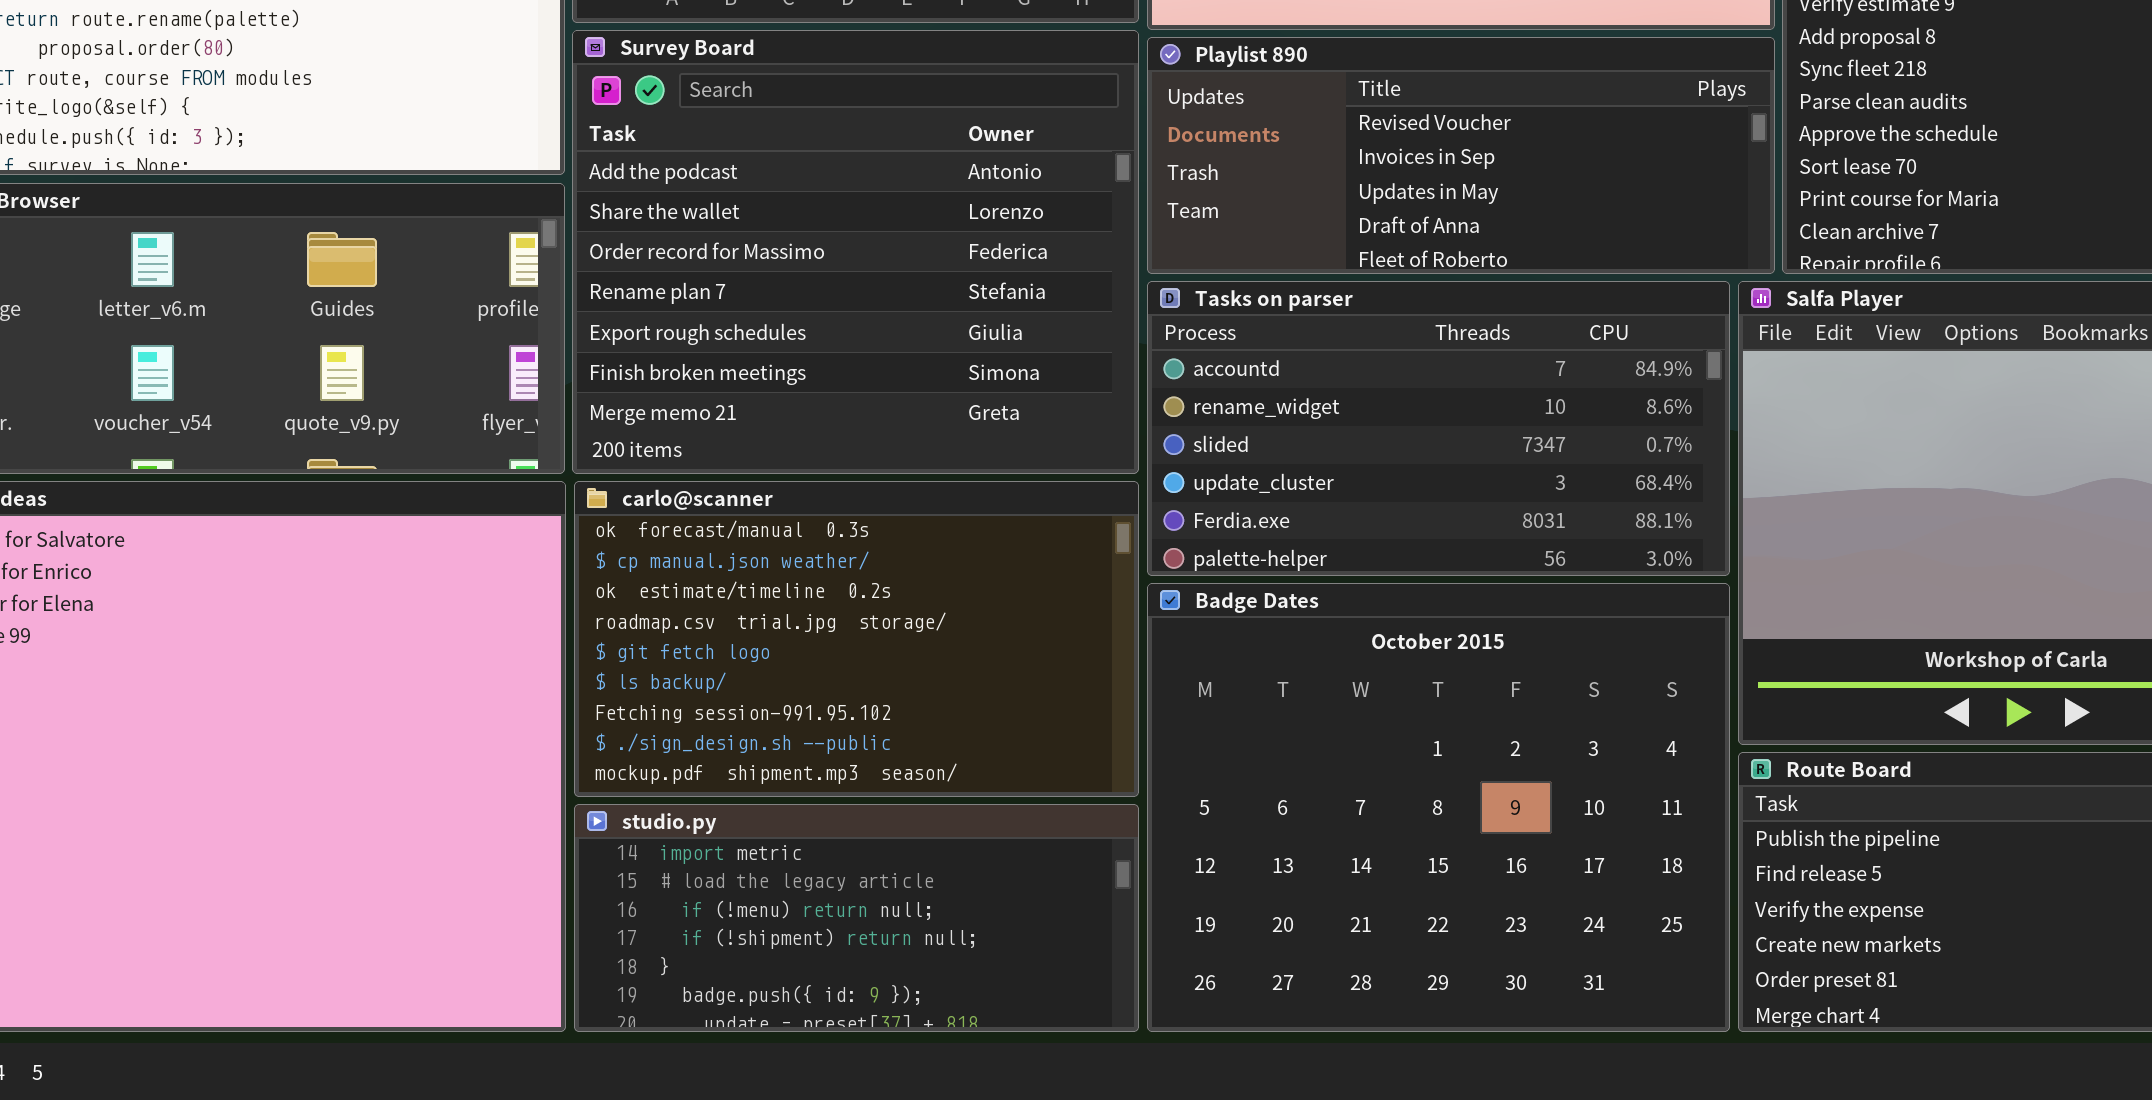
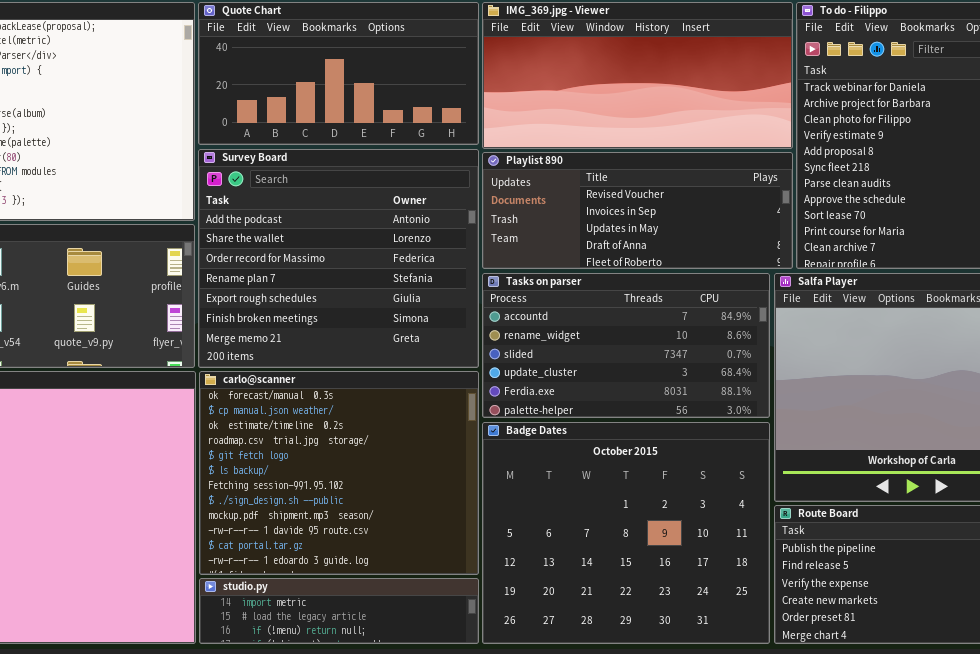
carlo@scanner: [574,481,1139,797] -> [199,371,479,575], resized
studio.py: [574,804,1139,1032] -> [199,578,479,644], resized

